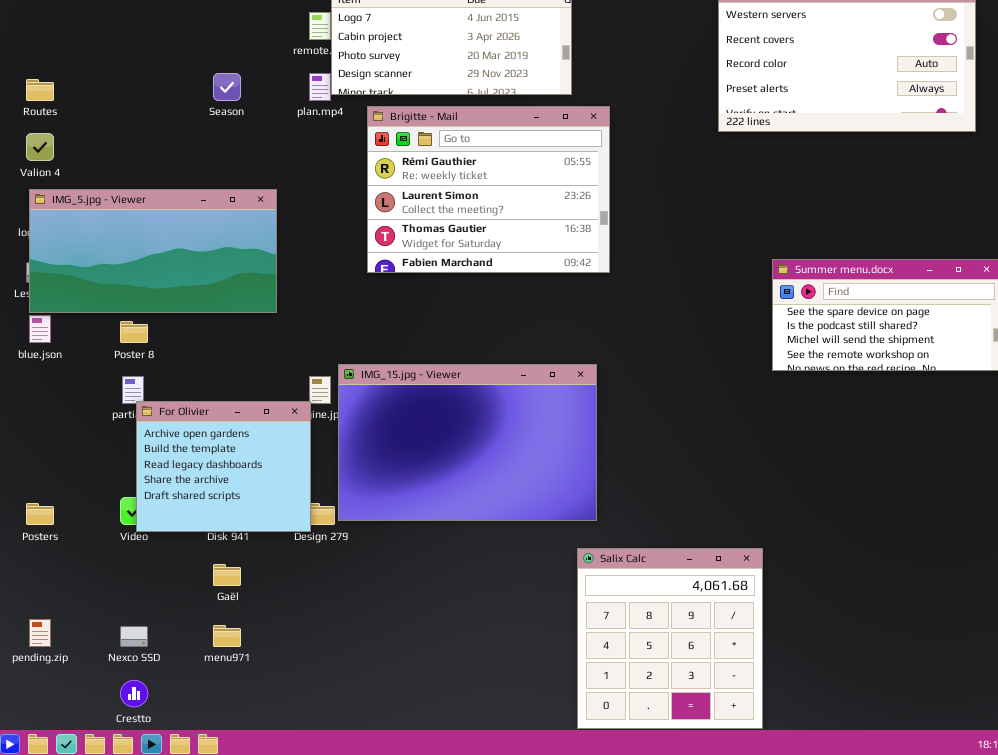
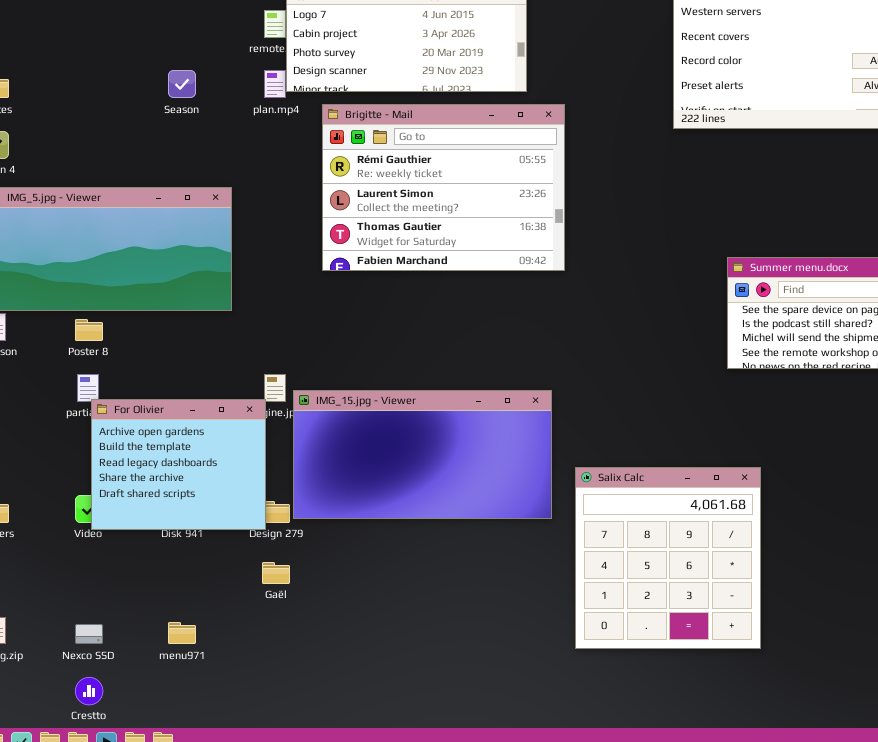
IMG_15.jpg - Viewer: [338,364,597,521] -> [293,390,552,519], resized
Salix Calc: [577,548,763,729] -> [575,467,761,649], moved
Gaël: [213,564,241,586] -> [262,562,290,584], moved

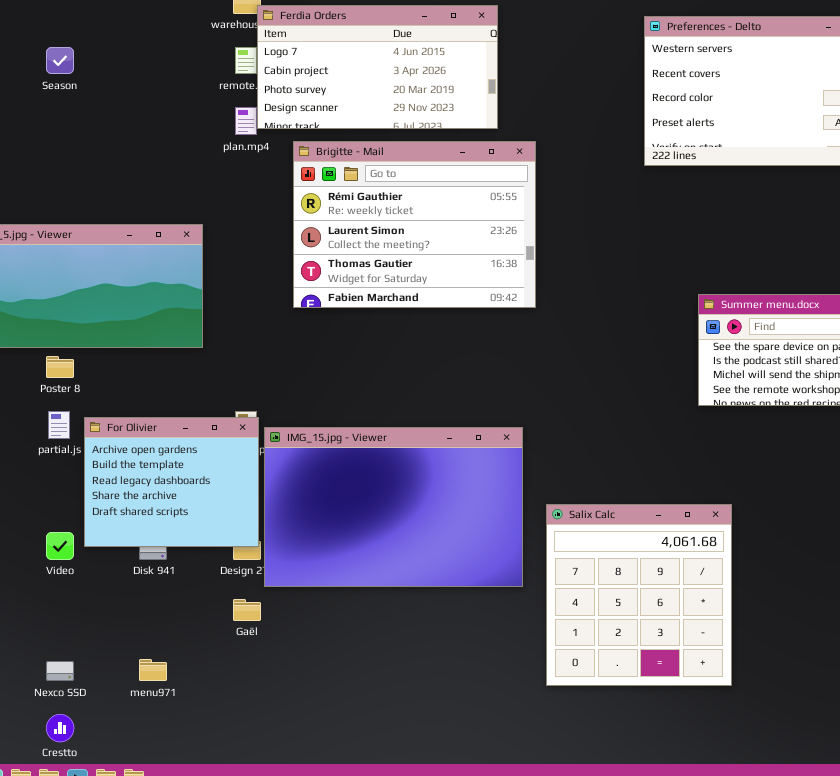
Season: [168,70,196,98] -> [46,47,74,74], moved
IMG_15.jpg - Viewer: [293,390,552,519] -> [264,427,523,587], resized
For Olivier: [91,399,266,530] -> [84,417,259,547], moved

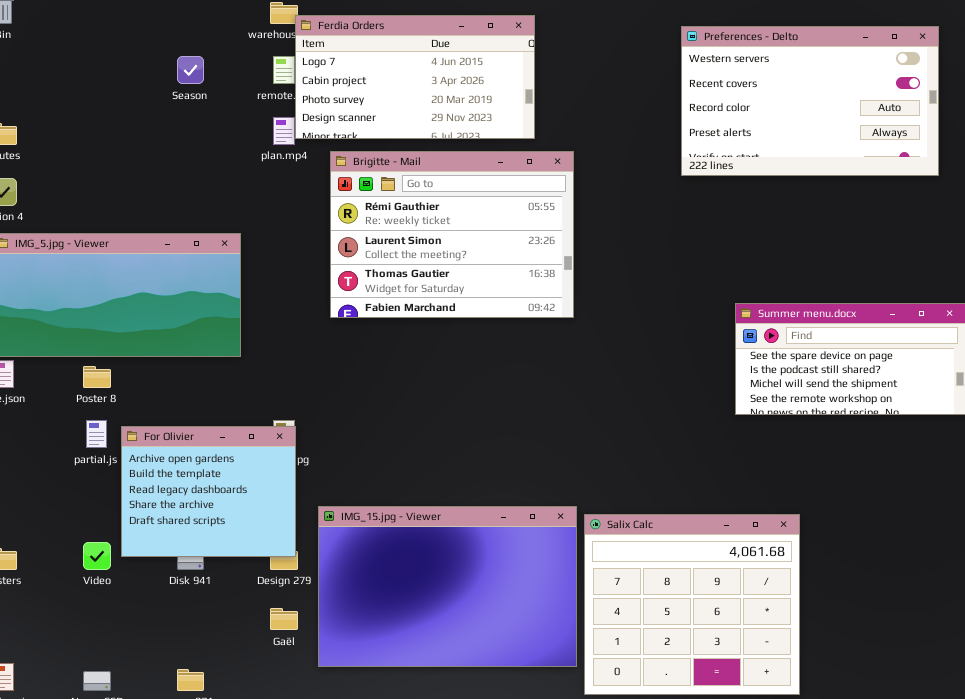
Season: [46,47,74,74] -> [177,56,204,84], moved
IMG_15.jpg - Viewer: [264,427,523,587] -> [318,506,577,667], moved
Salix Calc: [546,504,732,686] -> [584,514,800,695], resized

